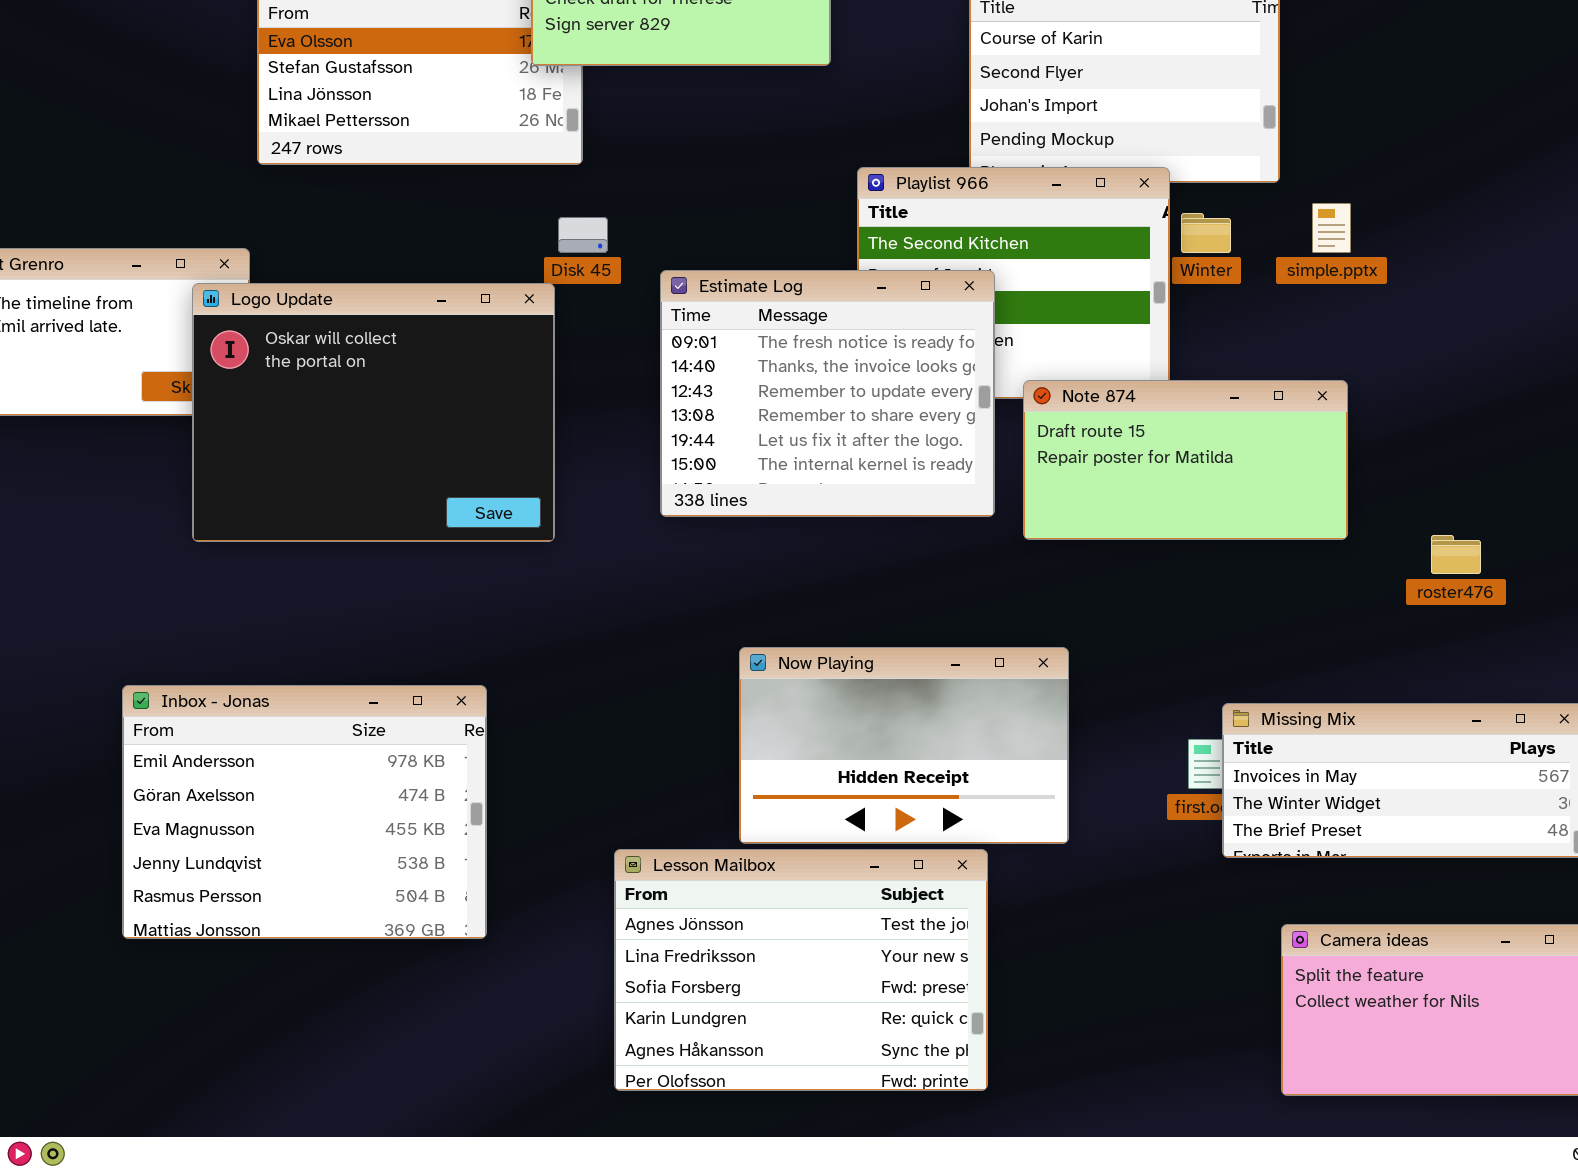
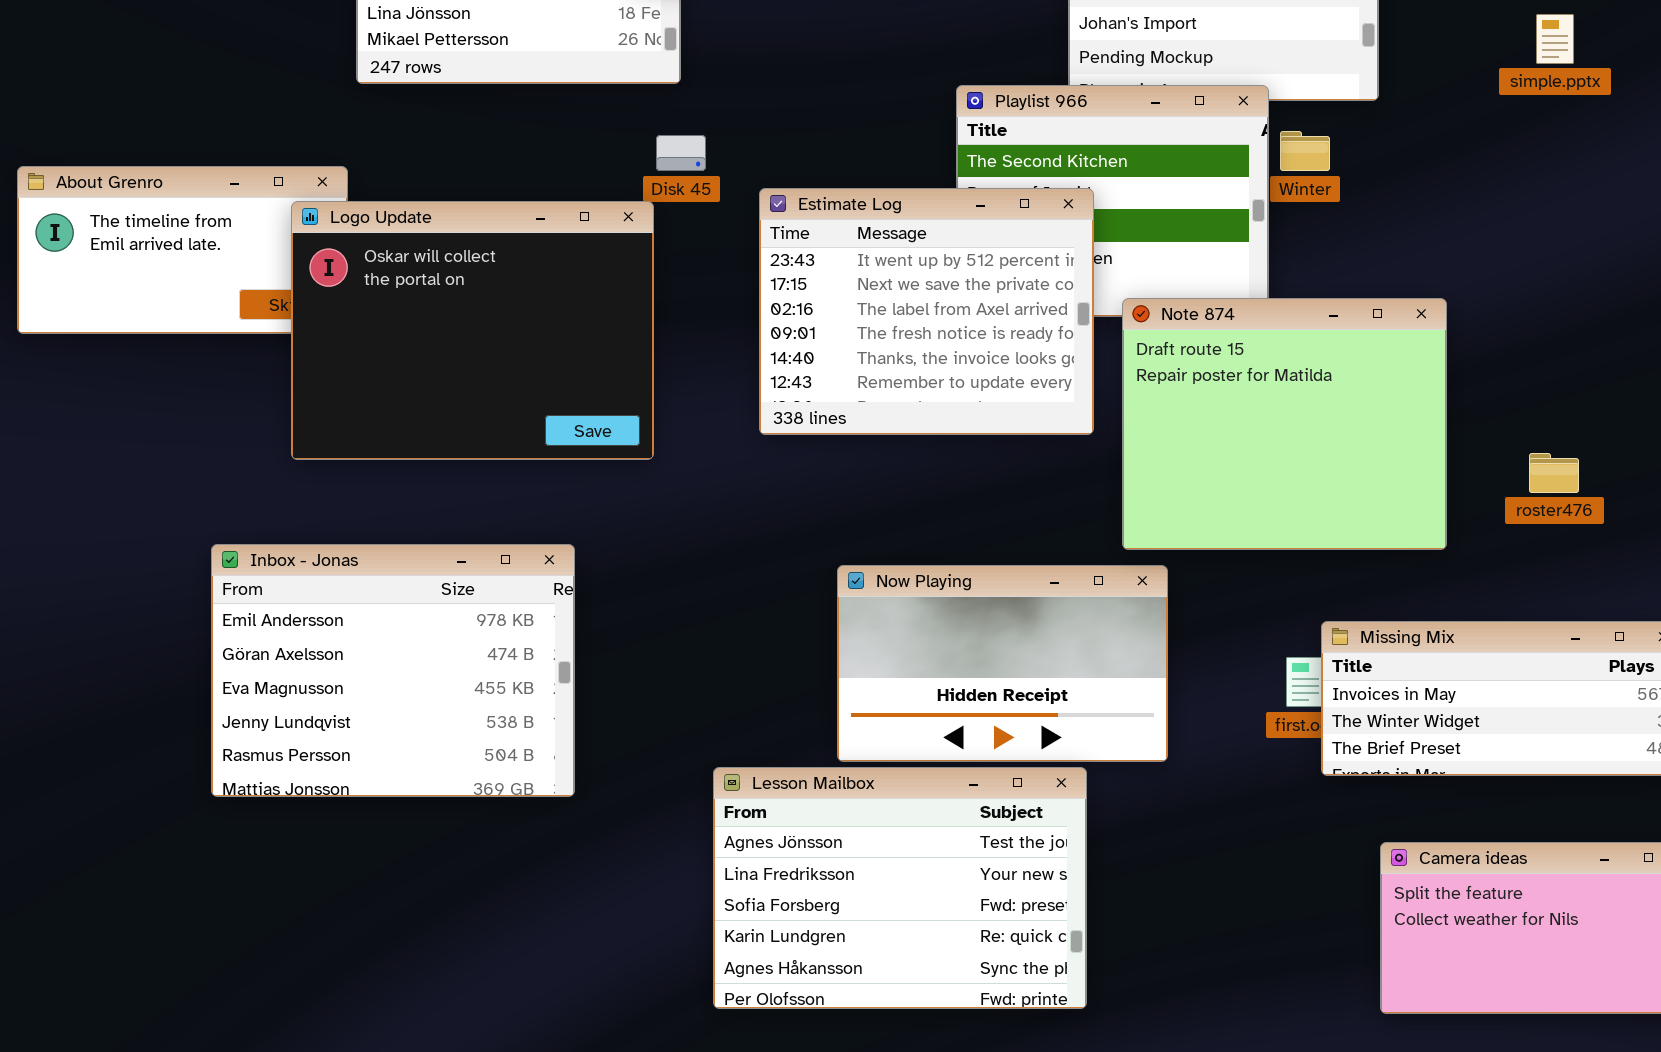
simple.pptx: [1312,203,1351,253] -> [1536,14,1574,64], moved
Estimate Log: [660,270,995,517] -> [759,188,1094,435], scrolled up 3 rows
Note 874: [1023,380,1348,540] -> [1122,298,1447,550], resized
Inbox - Jonas: [122,685,487,939] -> [211,544,575,797], moved

